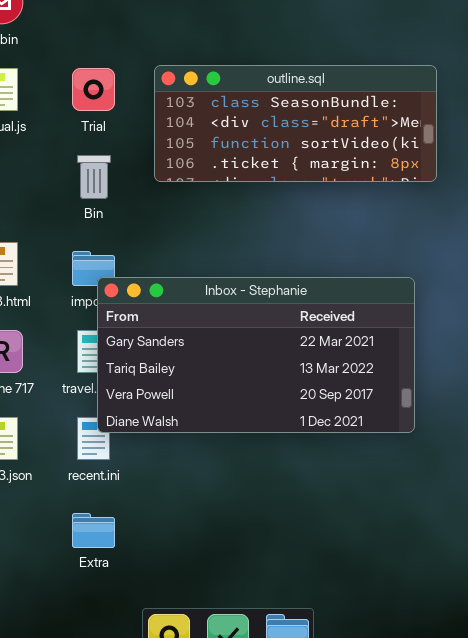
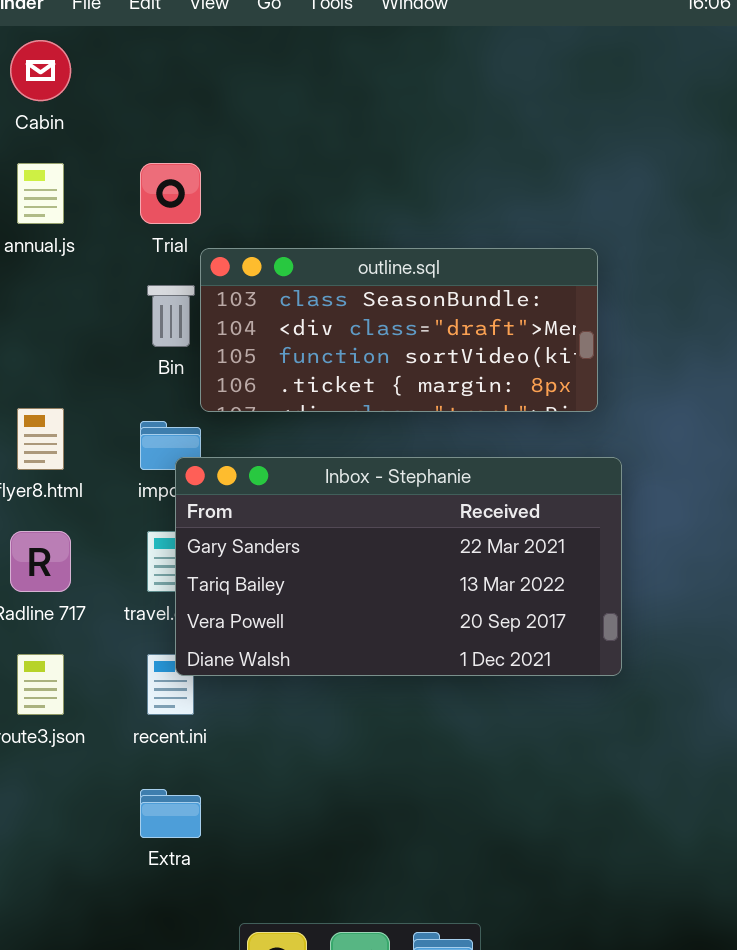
outline.sql: [154,65,437,182] -> [200,248,598,412], moved

